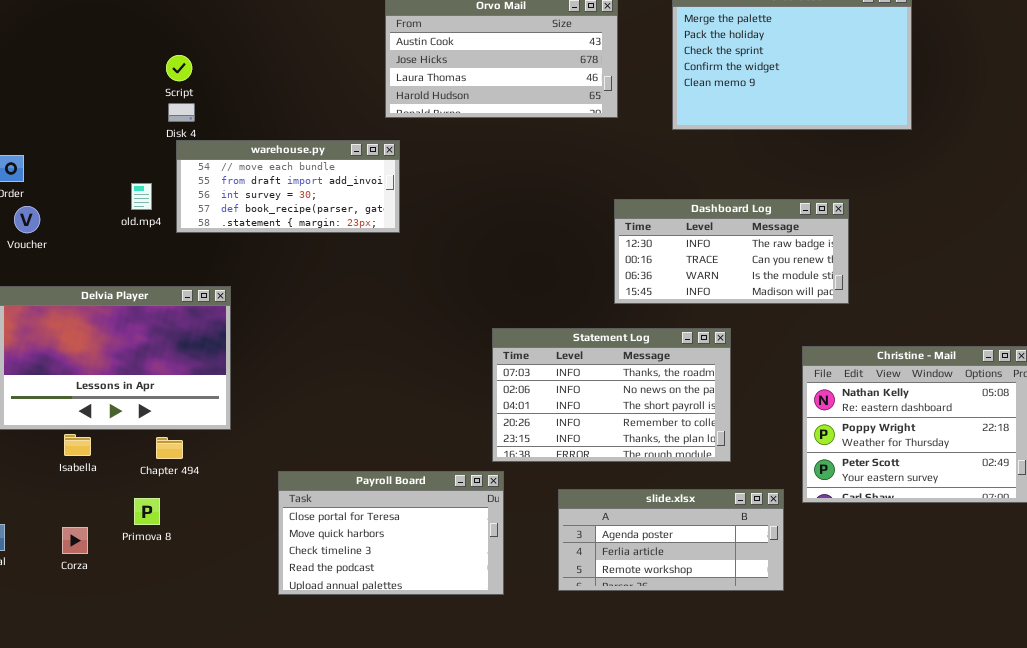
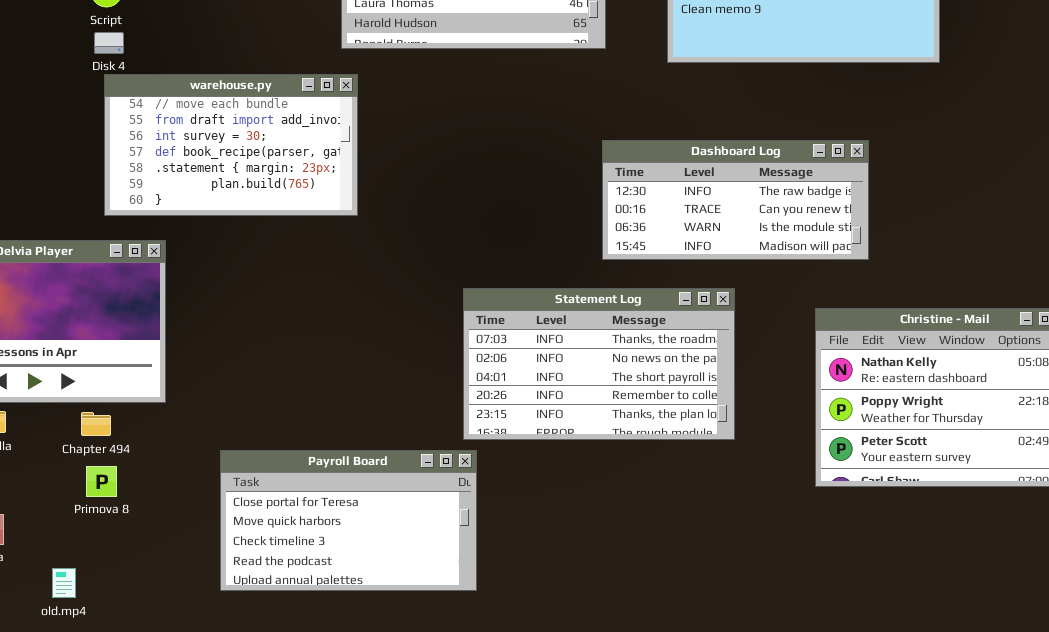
warehouse.py: [176,140,400,233] -> [104,74,358,216], resized
old.mp4: [131,183,152,210] -> [52,568,76,598], moved
slide.xlsx: [558,489,784,591] -> none, closed
Primova 8: [134,498,160,525] -> [86,466,117,497], moved

